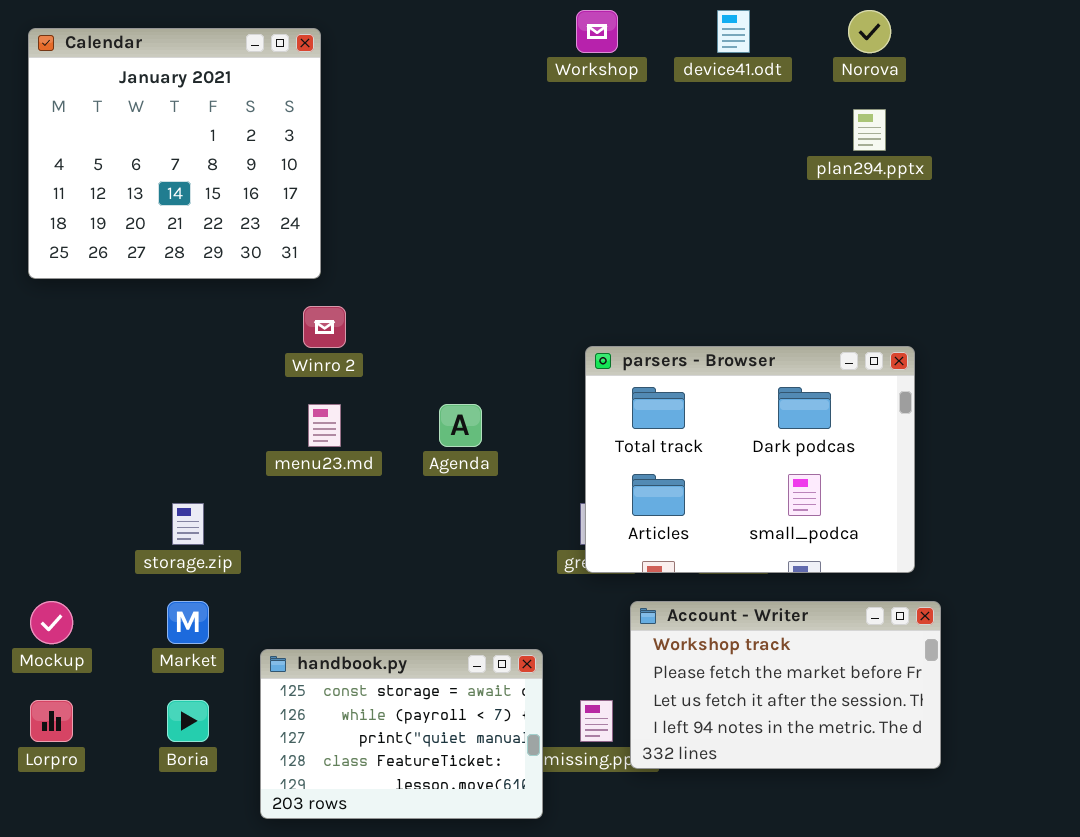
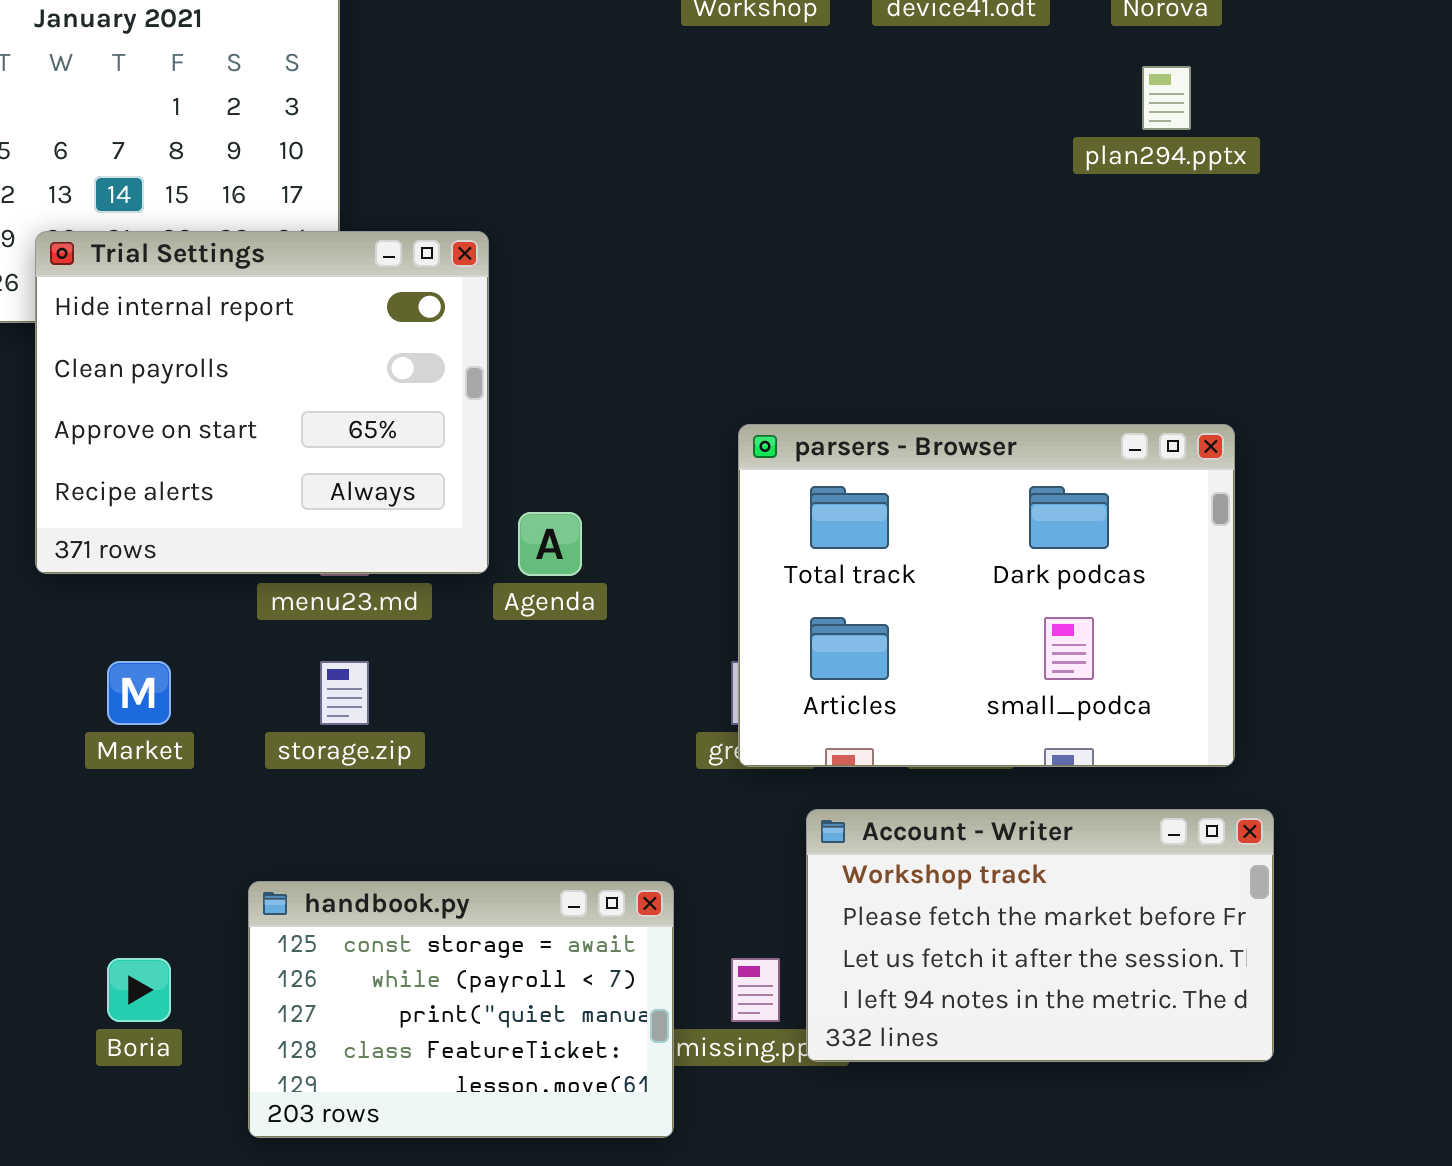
Trial Settings: none -> [35,231,489,574], opened
storage.zip: [172,503,204,545] -> [320,661,369,725], moved
Market: [167,601,209,644] -> [107,661,171,725], moved

